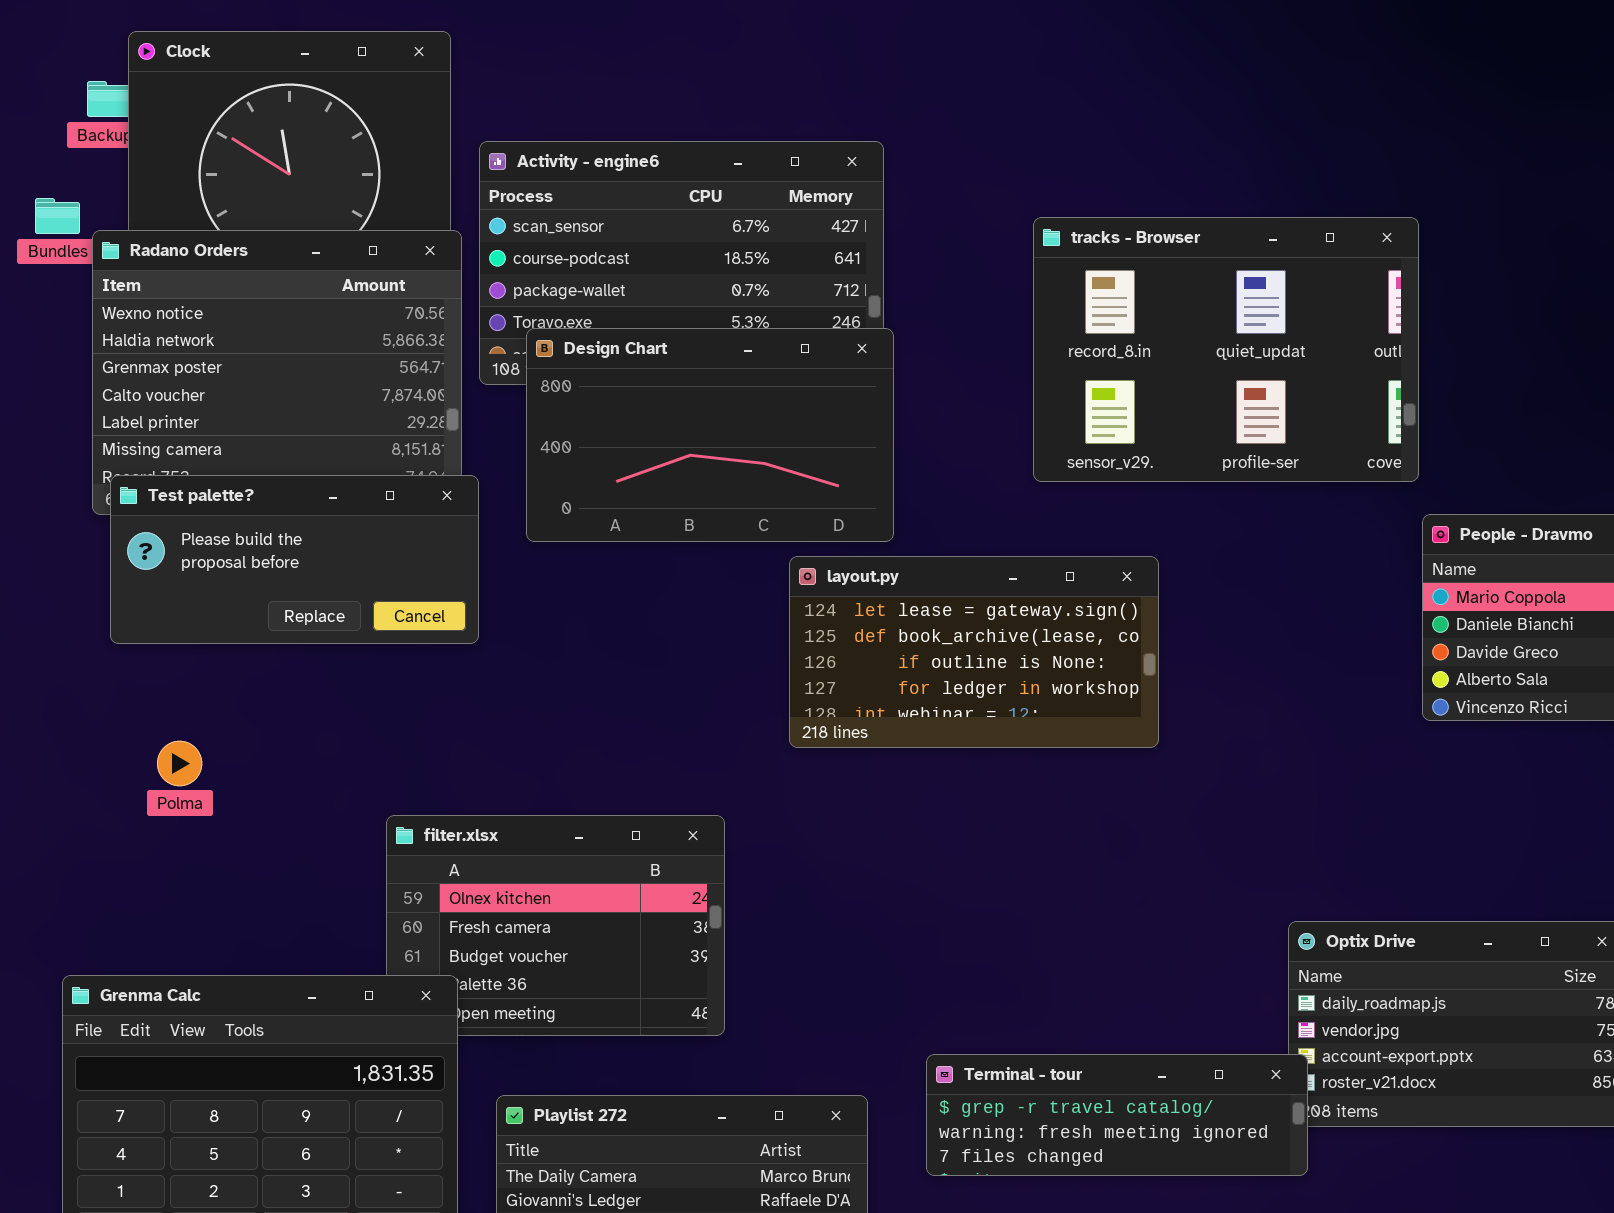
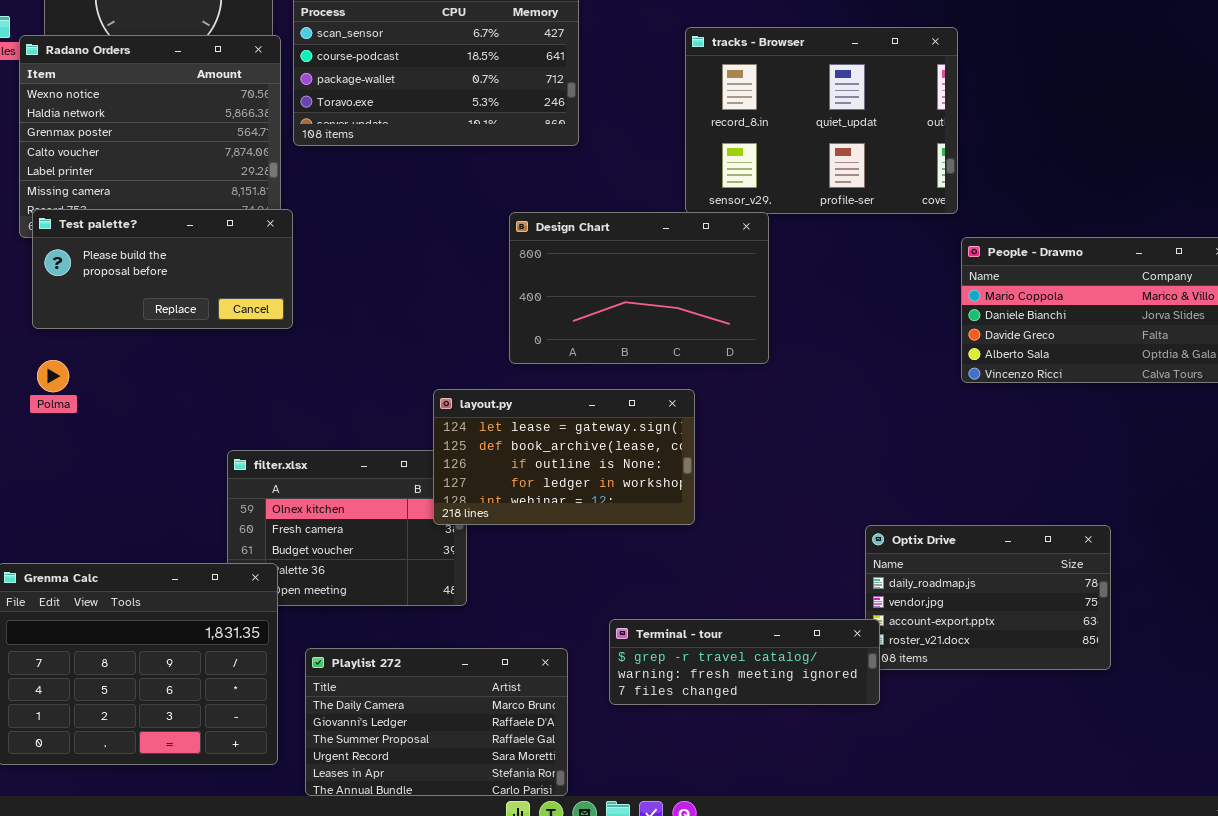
Design Chart: [526,328,894,542] -> [509,212,769,364], moved
layout.py: [789,556,1159,748] -> [433,389,695,525], moved
Polma: [157,741,202,786] -> [37,360,69,392], moved

